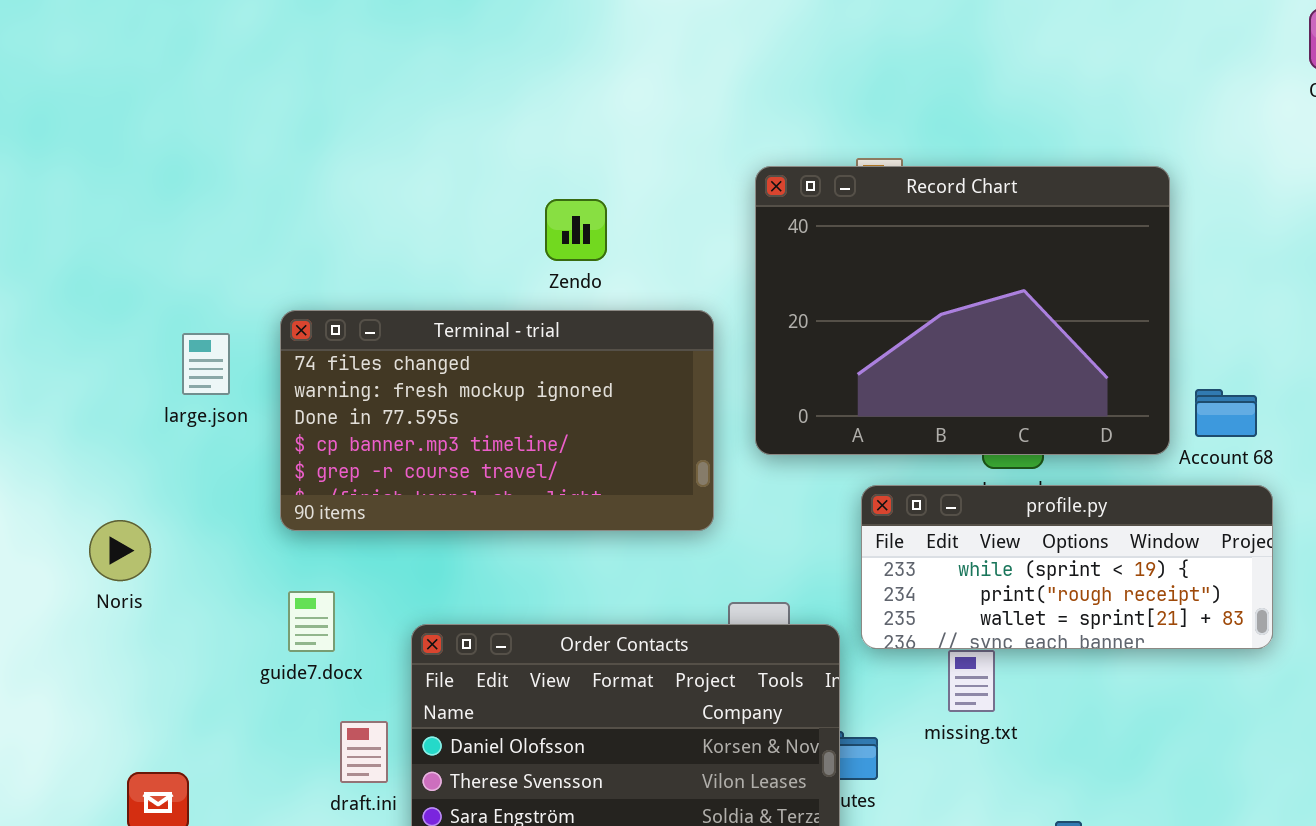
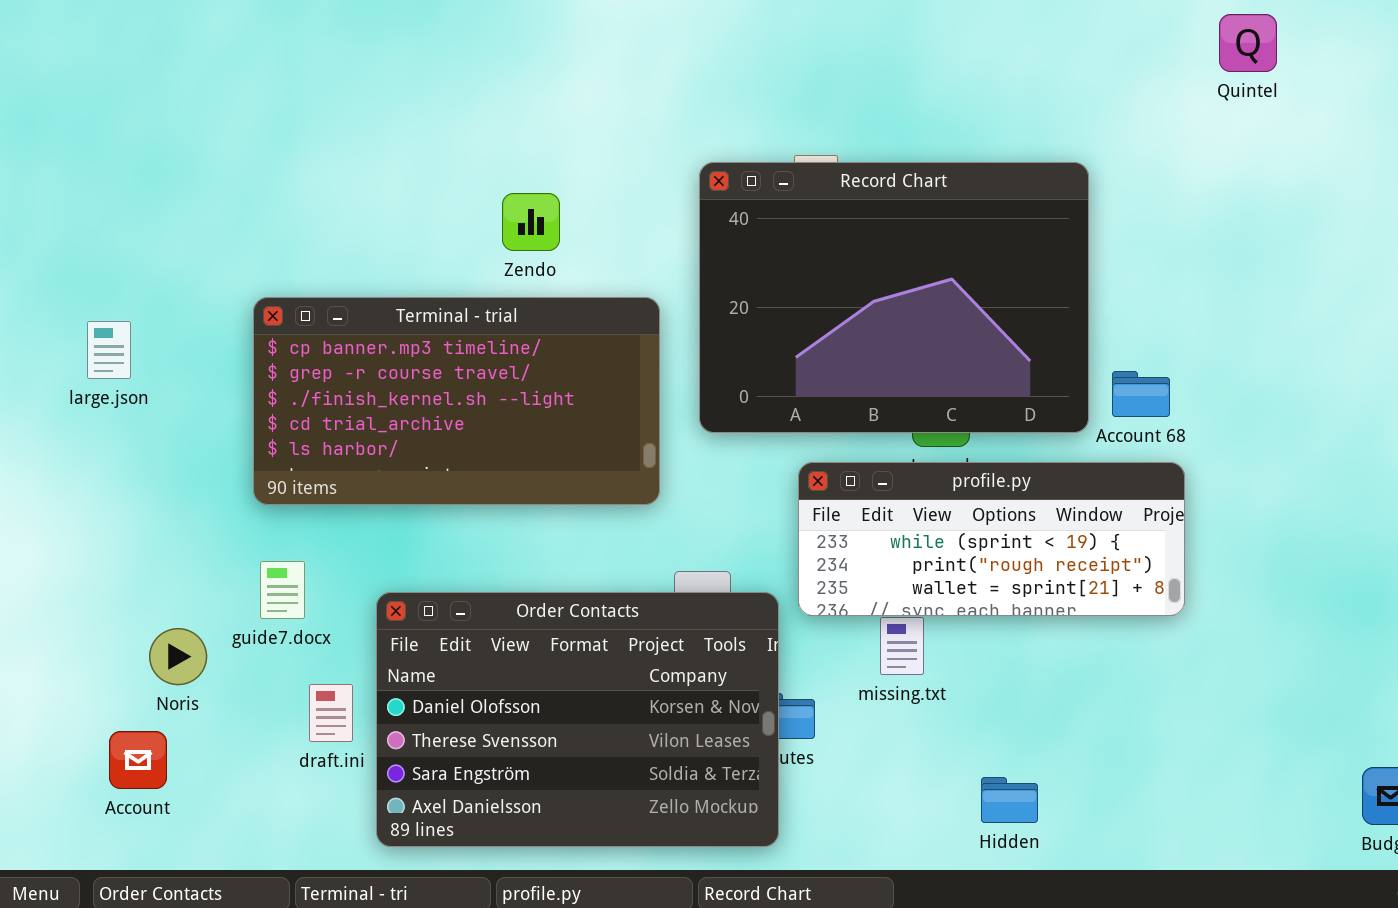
Terminal - trial: [280,310,714,531] -> [253,297,660,505], scrolled down 3 rows
large.json: [182,333,230,395] -> [87,321,131,379], moved
Noris: [89,520,151,581] -> [149,628,207,685], moved

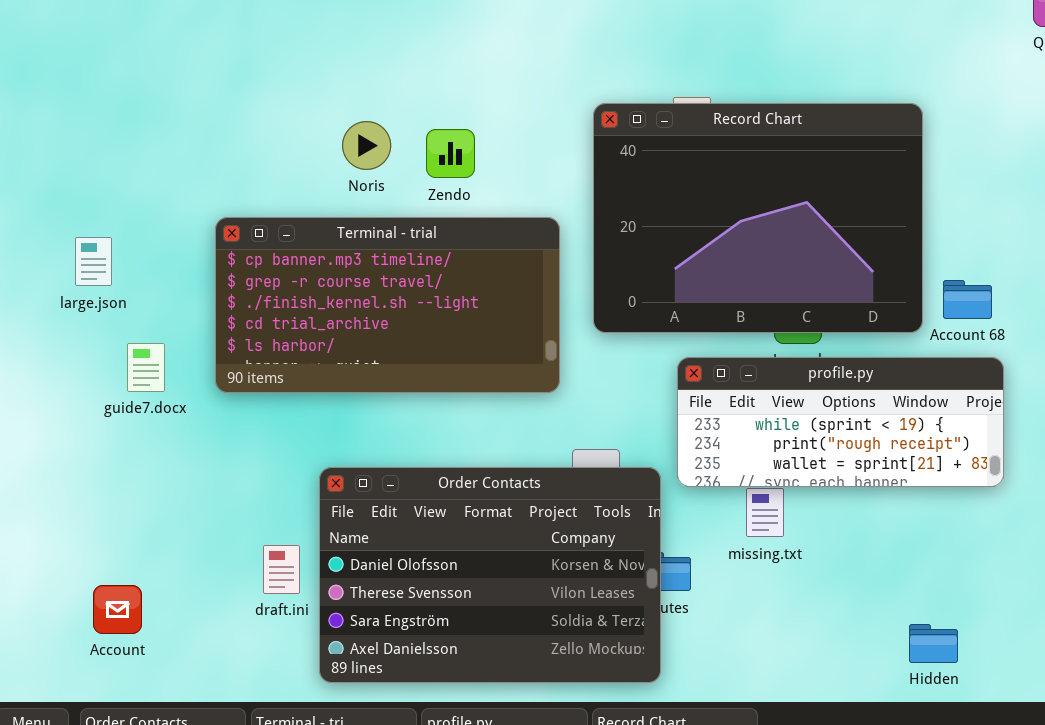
guide7.docx: [260,561,305,619] -> [127,343,165,392], moved
Noris: [149,628,207,685] -> [342,121,391,170], moved
Hidden: [981,777,1038,823] -> [909,624,958,663], moved

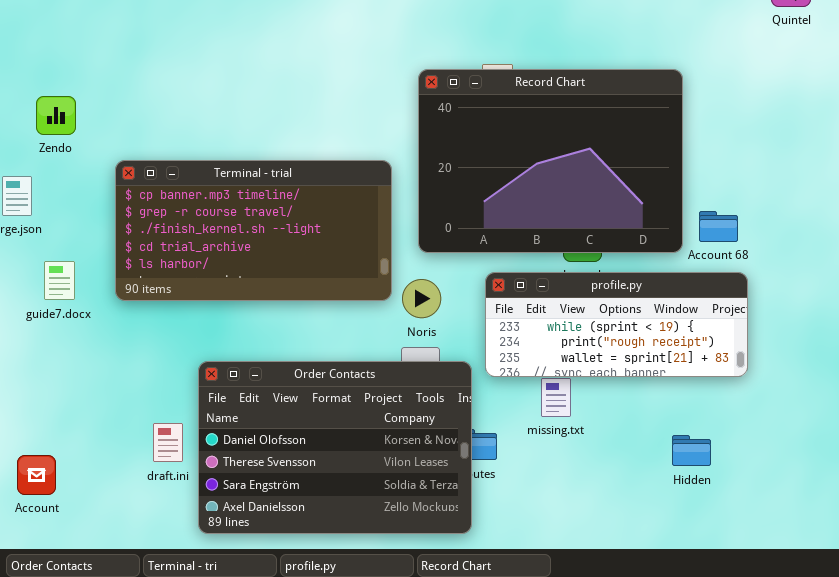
Noris: [342,121,391,170] -> [402,279,441,318], moved
Zendo: [426,129,475,178] -> [36,96,76,135], moved
Hidden: [909,624,958,663] -> [672,435,711,466], moved

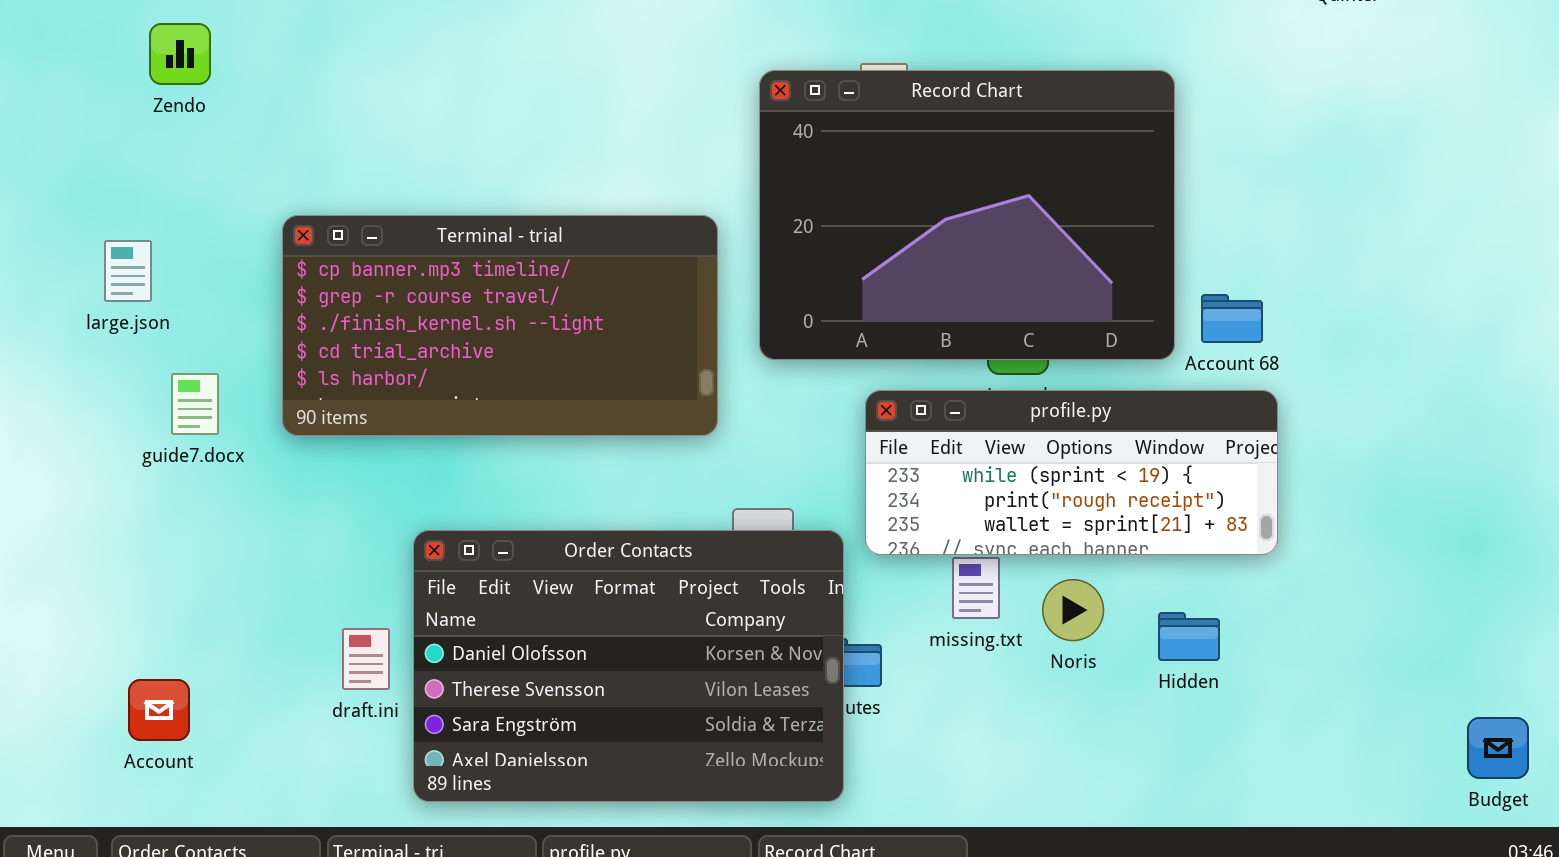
Zendo: [36,96,76,135] -> [149,23,211,85], moved
Noris: [402,279,441,318] -> [1042,579,1104,641], moved
Hidden: [672,435,711,466] -> [1158,612,1220,661], moved

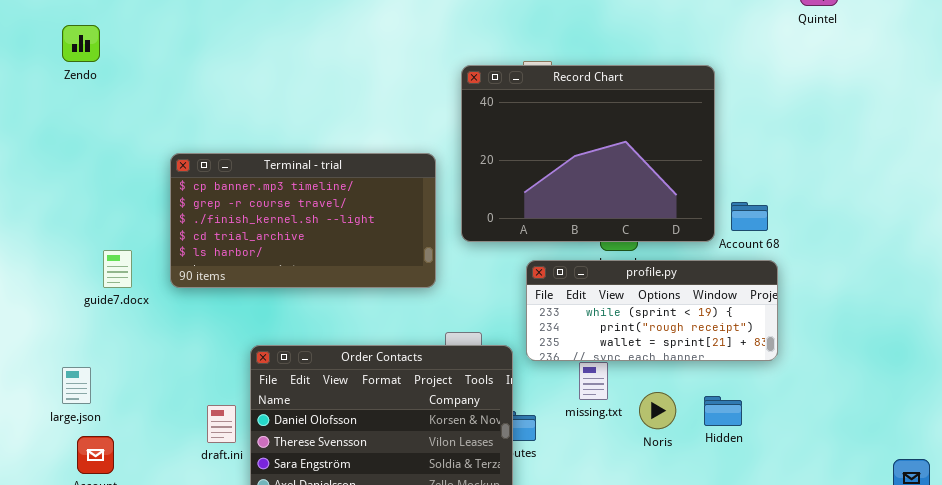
Zendo: [149,23,211,85] -> [62,25,100,62], moved
large.json: [104,240,152,302] -> [62,367,91,404], moved
Noris: [1042,579,1104,641] -> [639,392,676,429], moved

